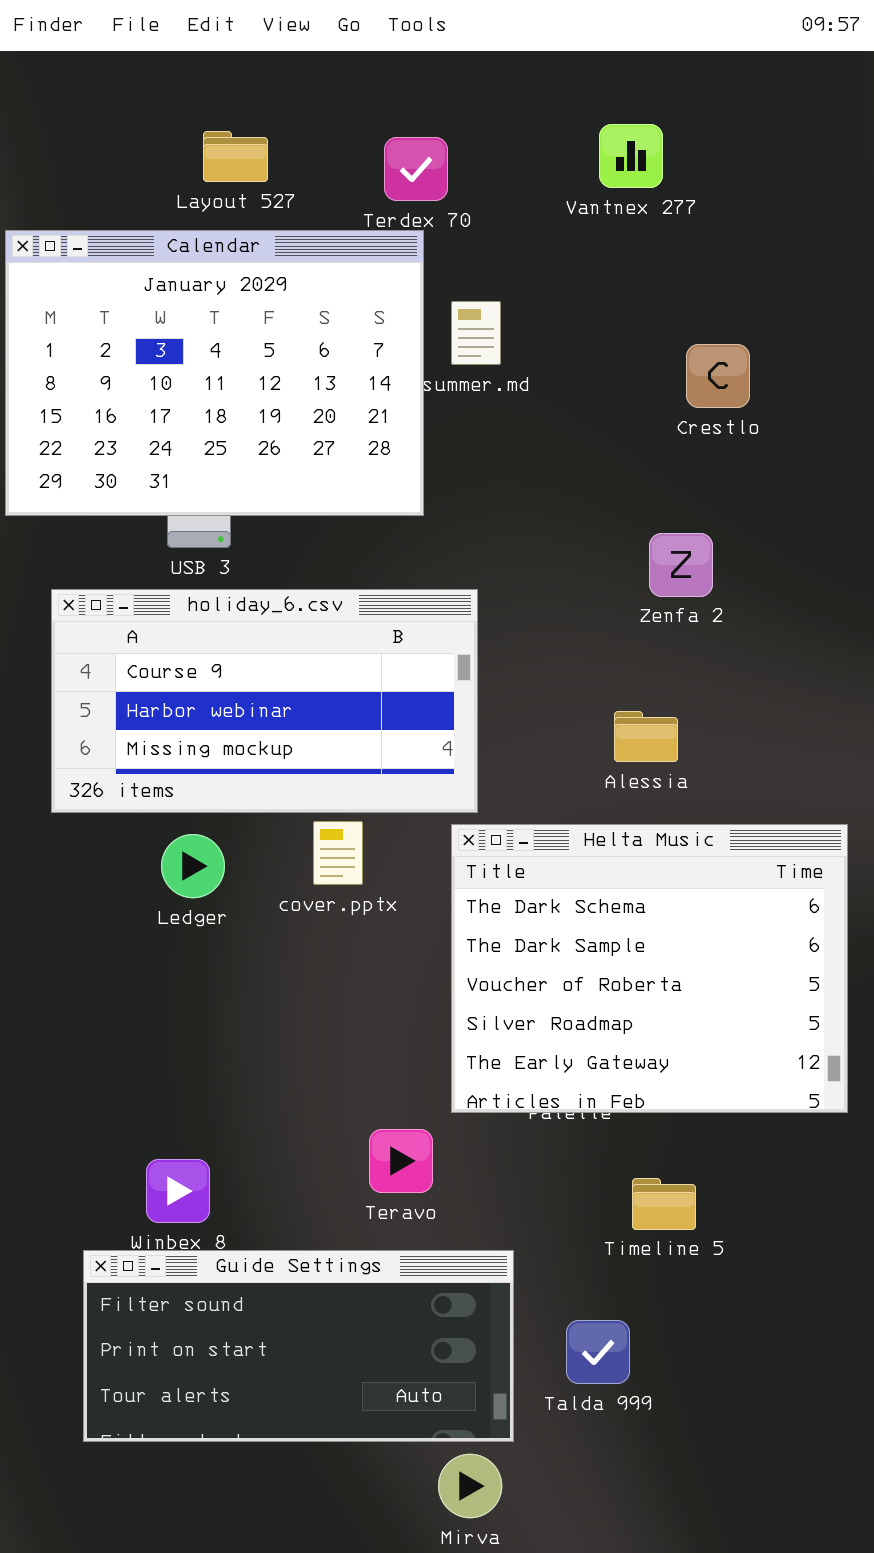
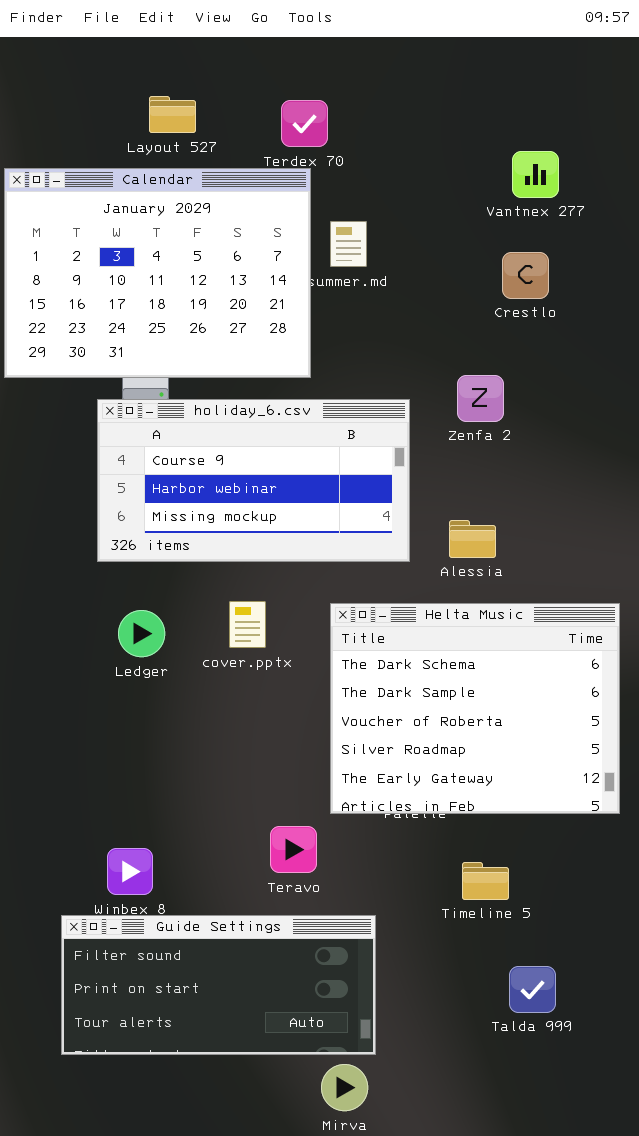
Vantnex 277: [599,124,663,188] -> [512,151,559,198], moved
Zenfa 2: [649,533,713,597] -> [457,375,504,422], moved
holiday_6.csv: [51,589,478,813] -> [97,399,410,562], moved
Talda 999: [566,1320,630,1384] -> [509,966,556,1013], moved

